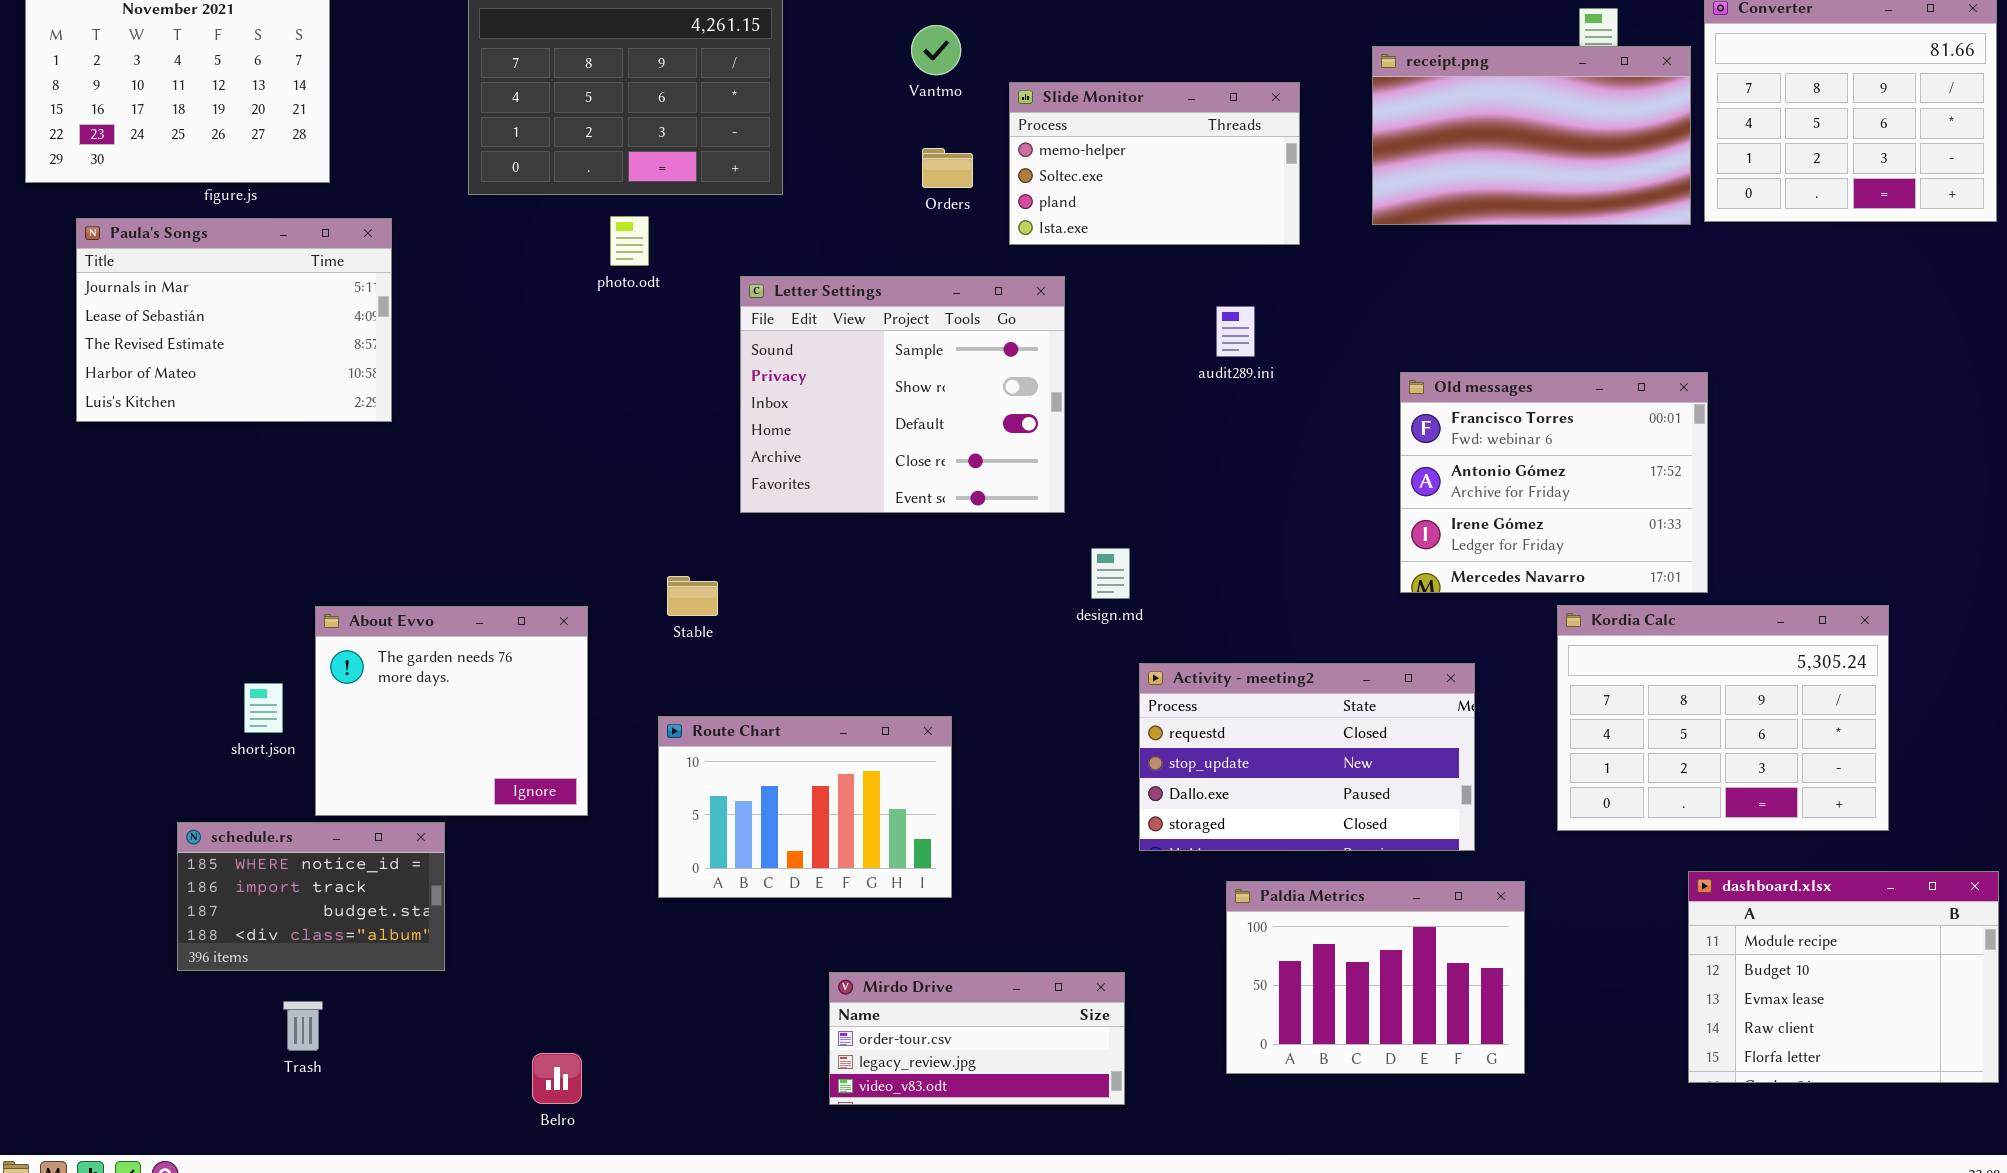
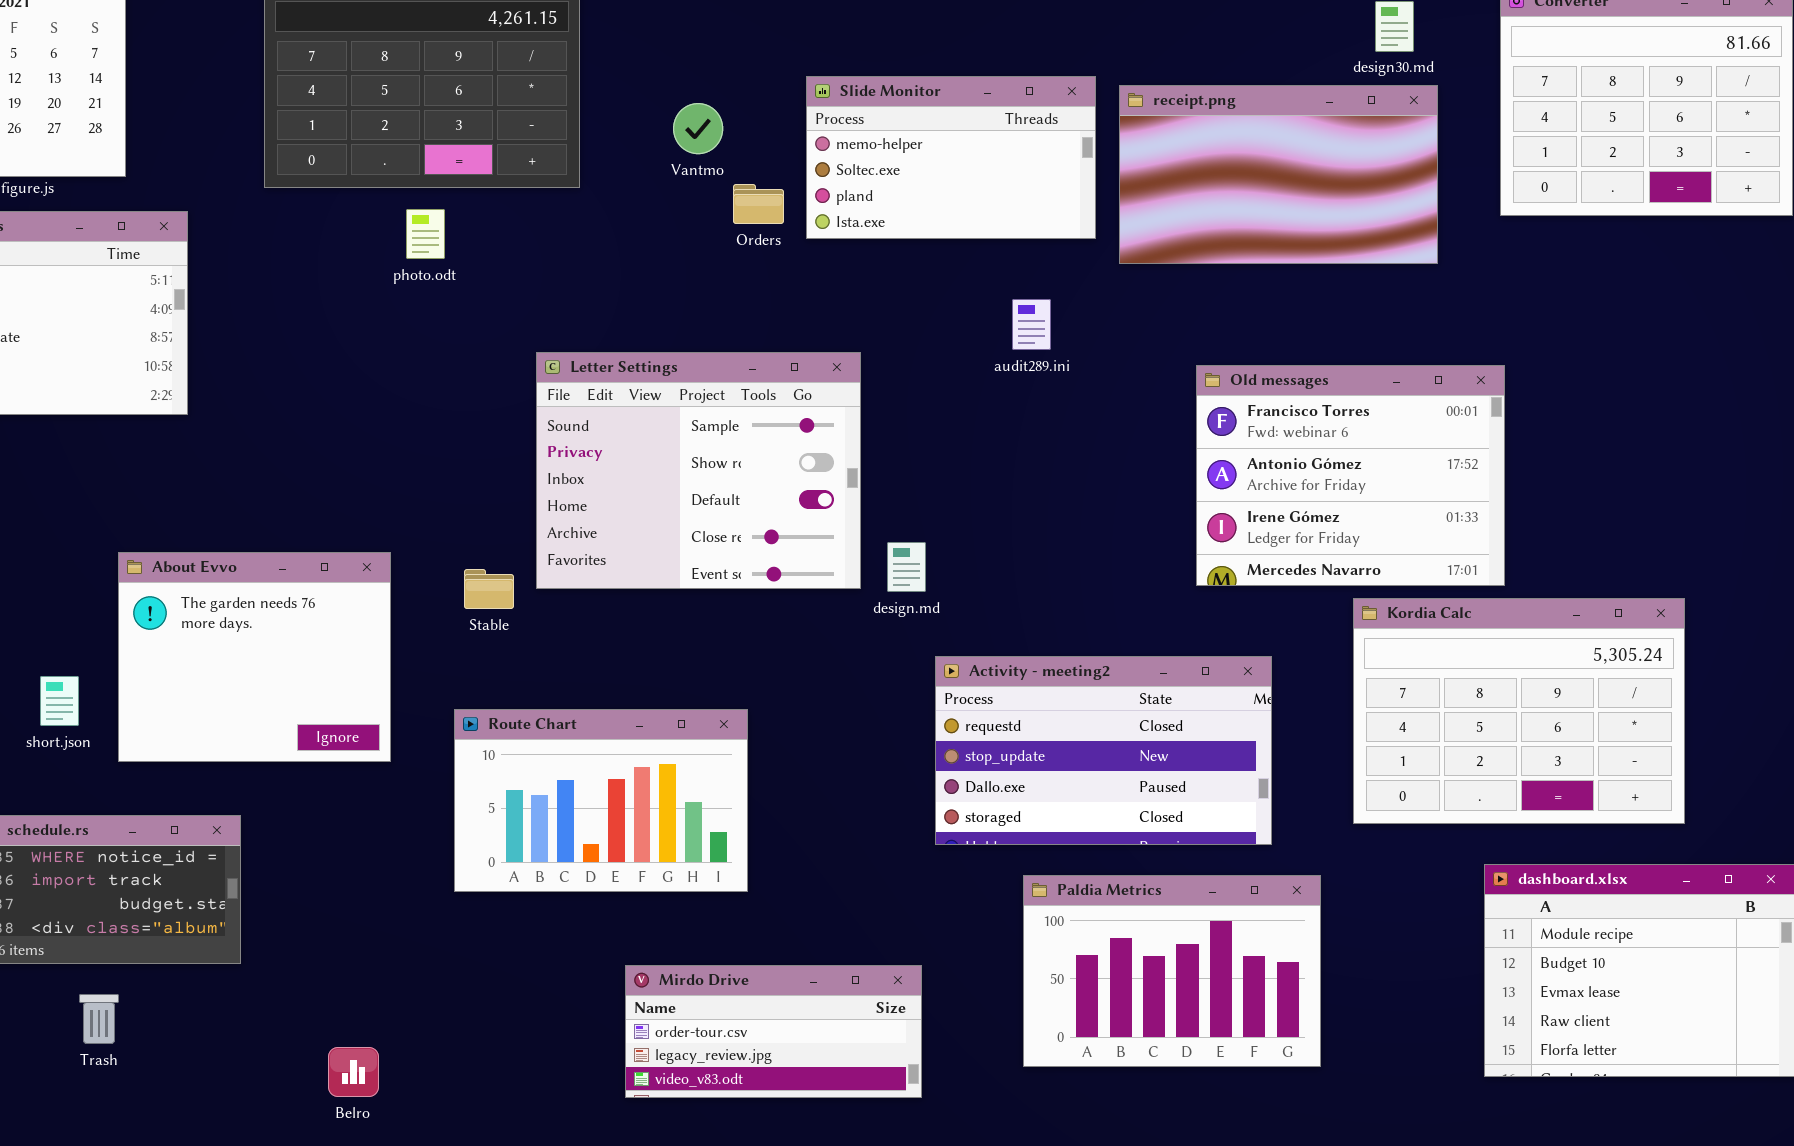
Vantmo: [911,25,961,75] -> [673,103,723,154], moved
receipt.png: [1372,46,1691,225] -> [1119,85,1438,264], moved
Orders: [922,148,973,188] -> [733,184,784,224], moved
Letter Settings: [740,276,1065,513] -> [536,352,861,589], moved
About Evvo: [315,606,588,816] -> [118,552,391,762], moved

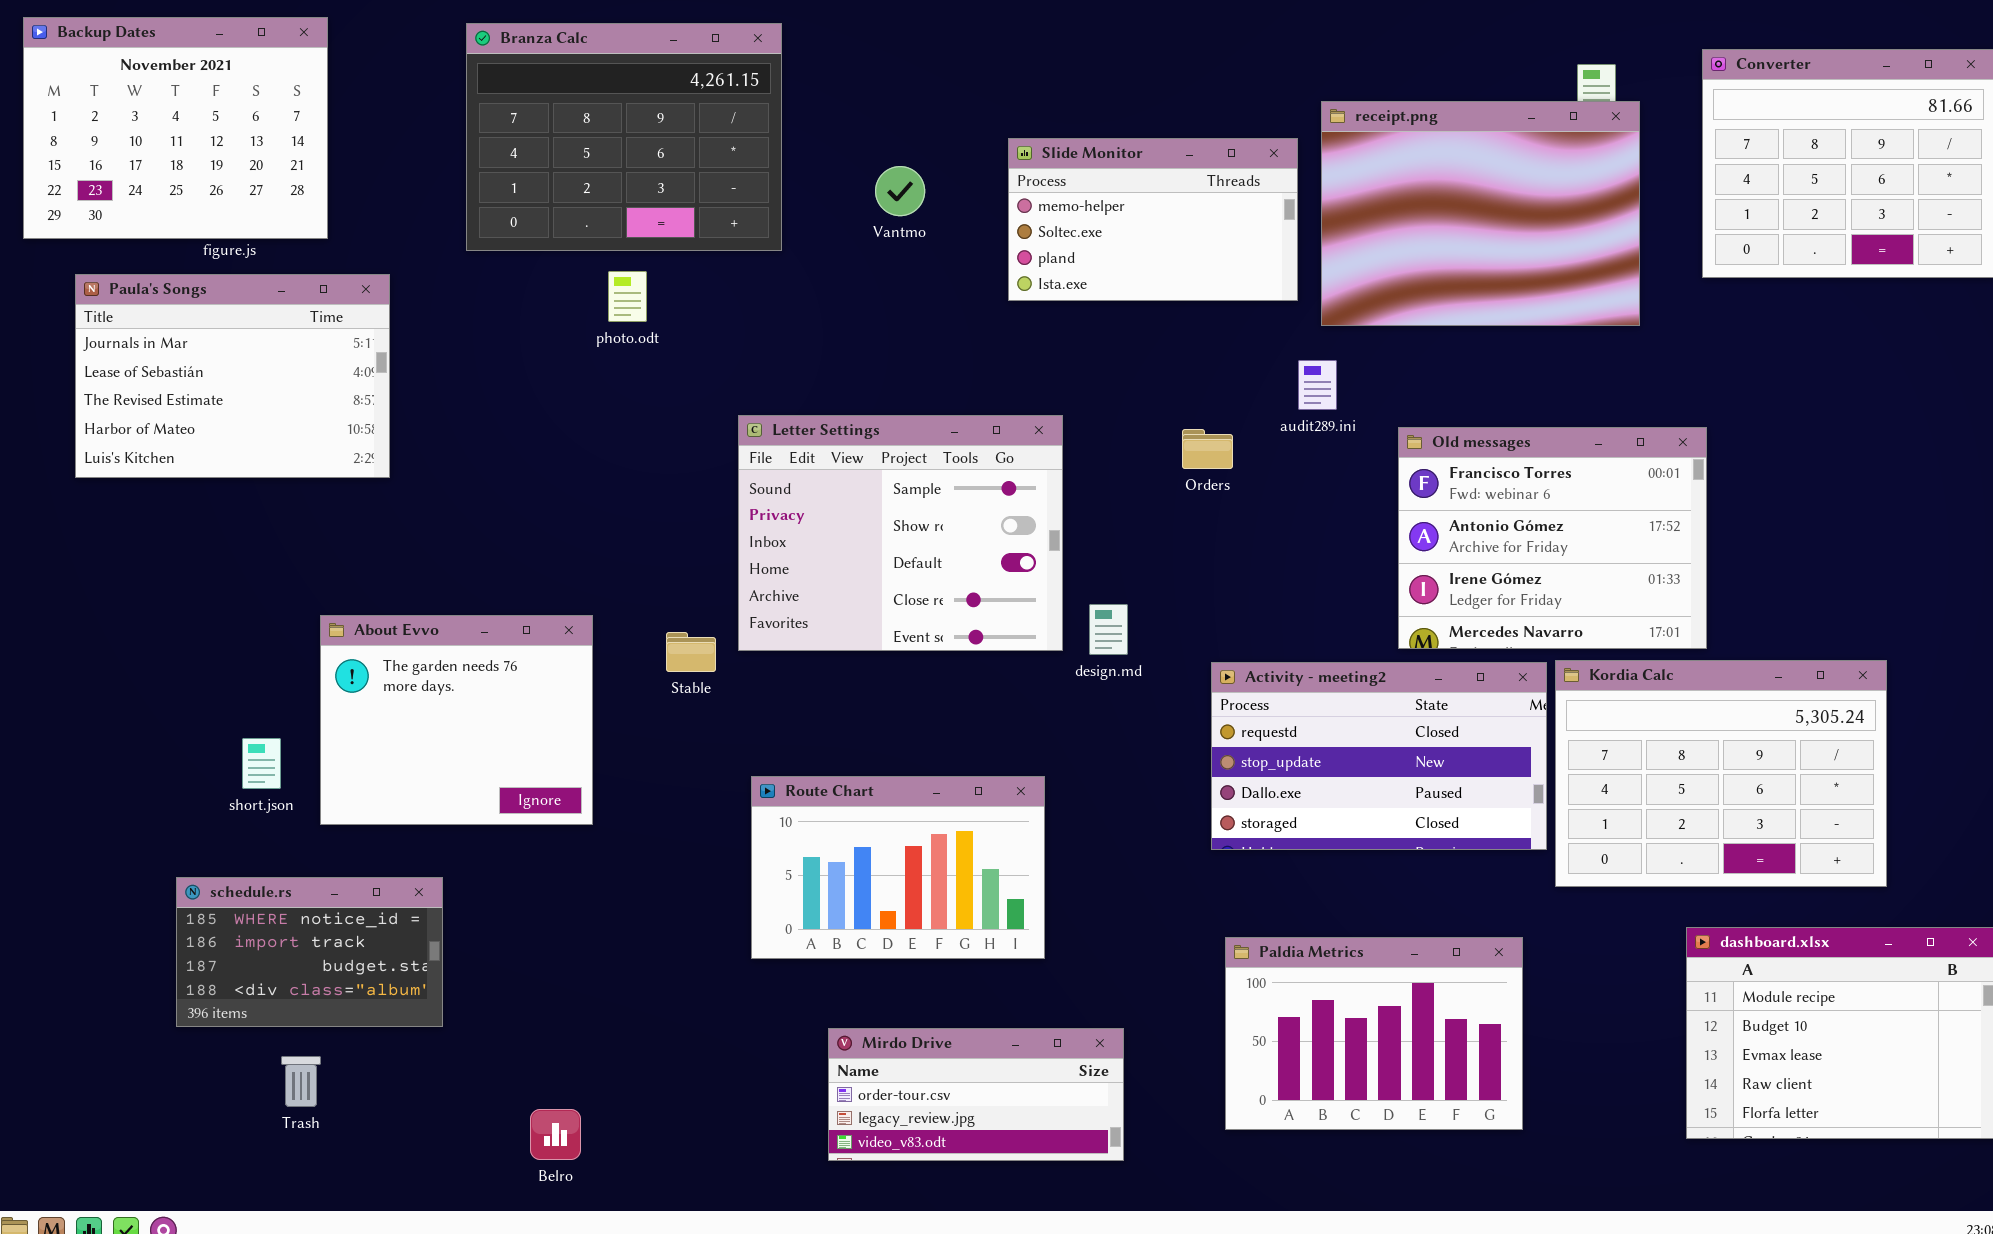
receipt.png: [1119,85,1438,264] -> [1321,101,1640,326], resized
Orders: [733,184,784,224] -> [1182,429,1233,469], moved
audit289.ini: [1012,299,1051,350] -> [1298,360,1337,410], moved
Activity - meeting2: [935,656,1272,845] -> [1211,662,1547,850], moved
Route Chart: [454,709,748,892] -> [751,776,1045,959], moved

